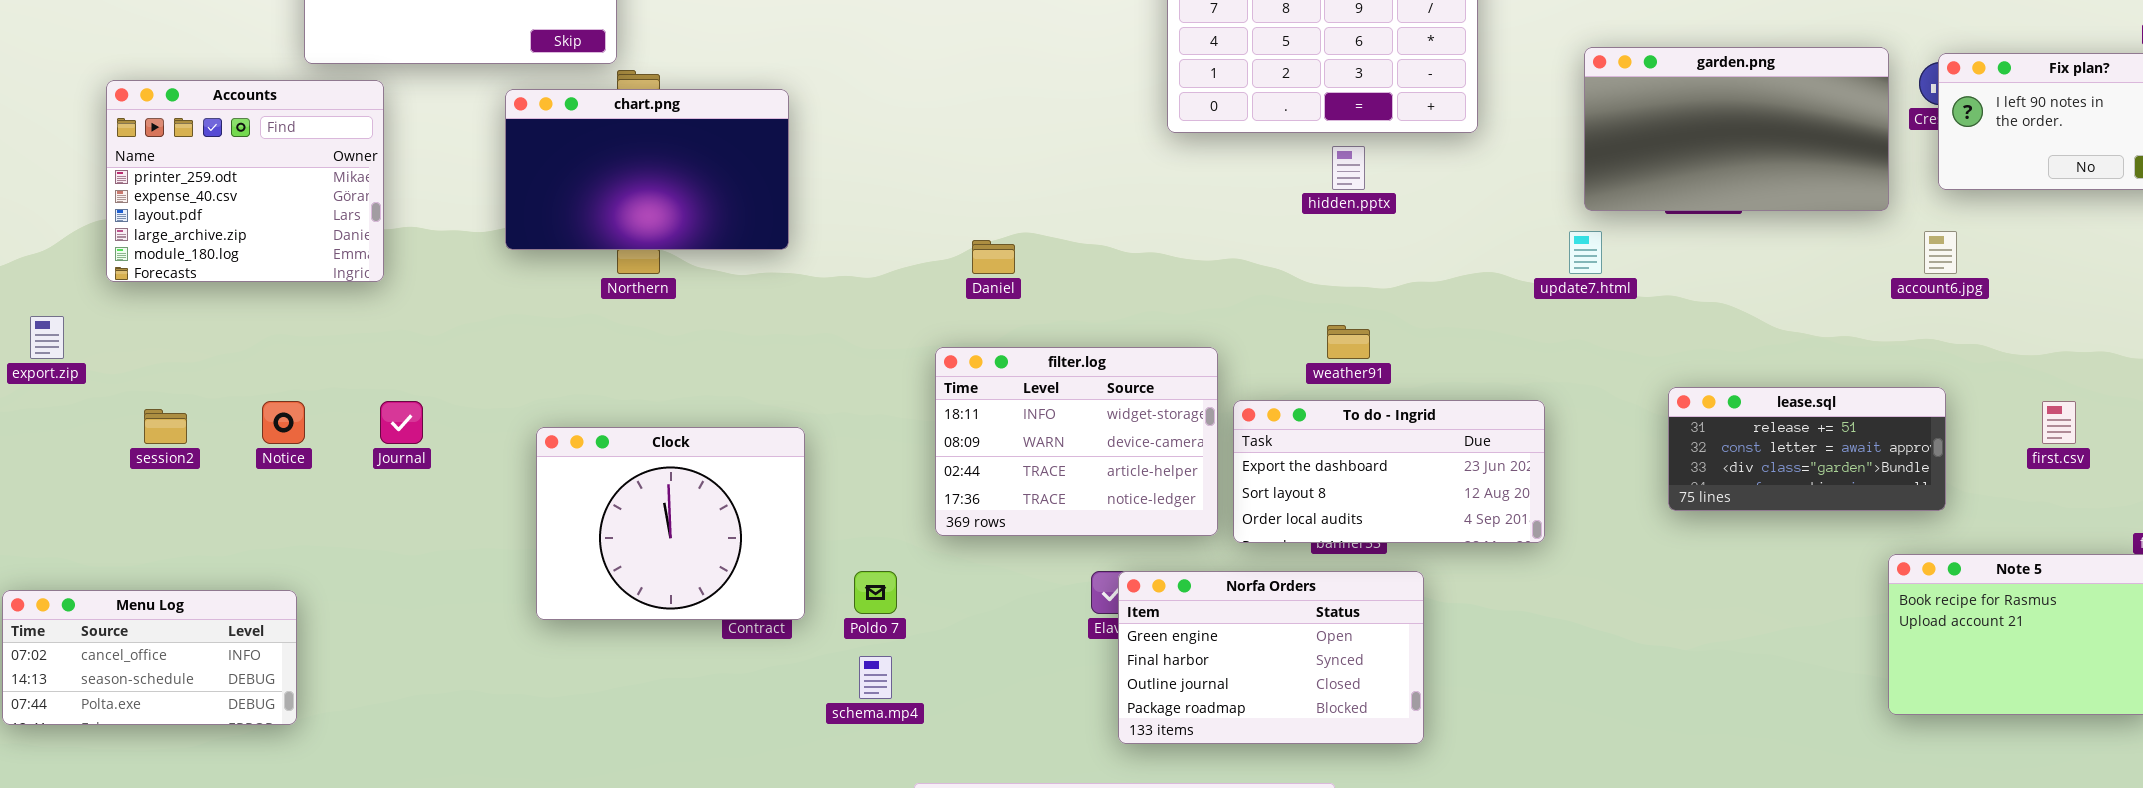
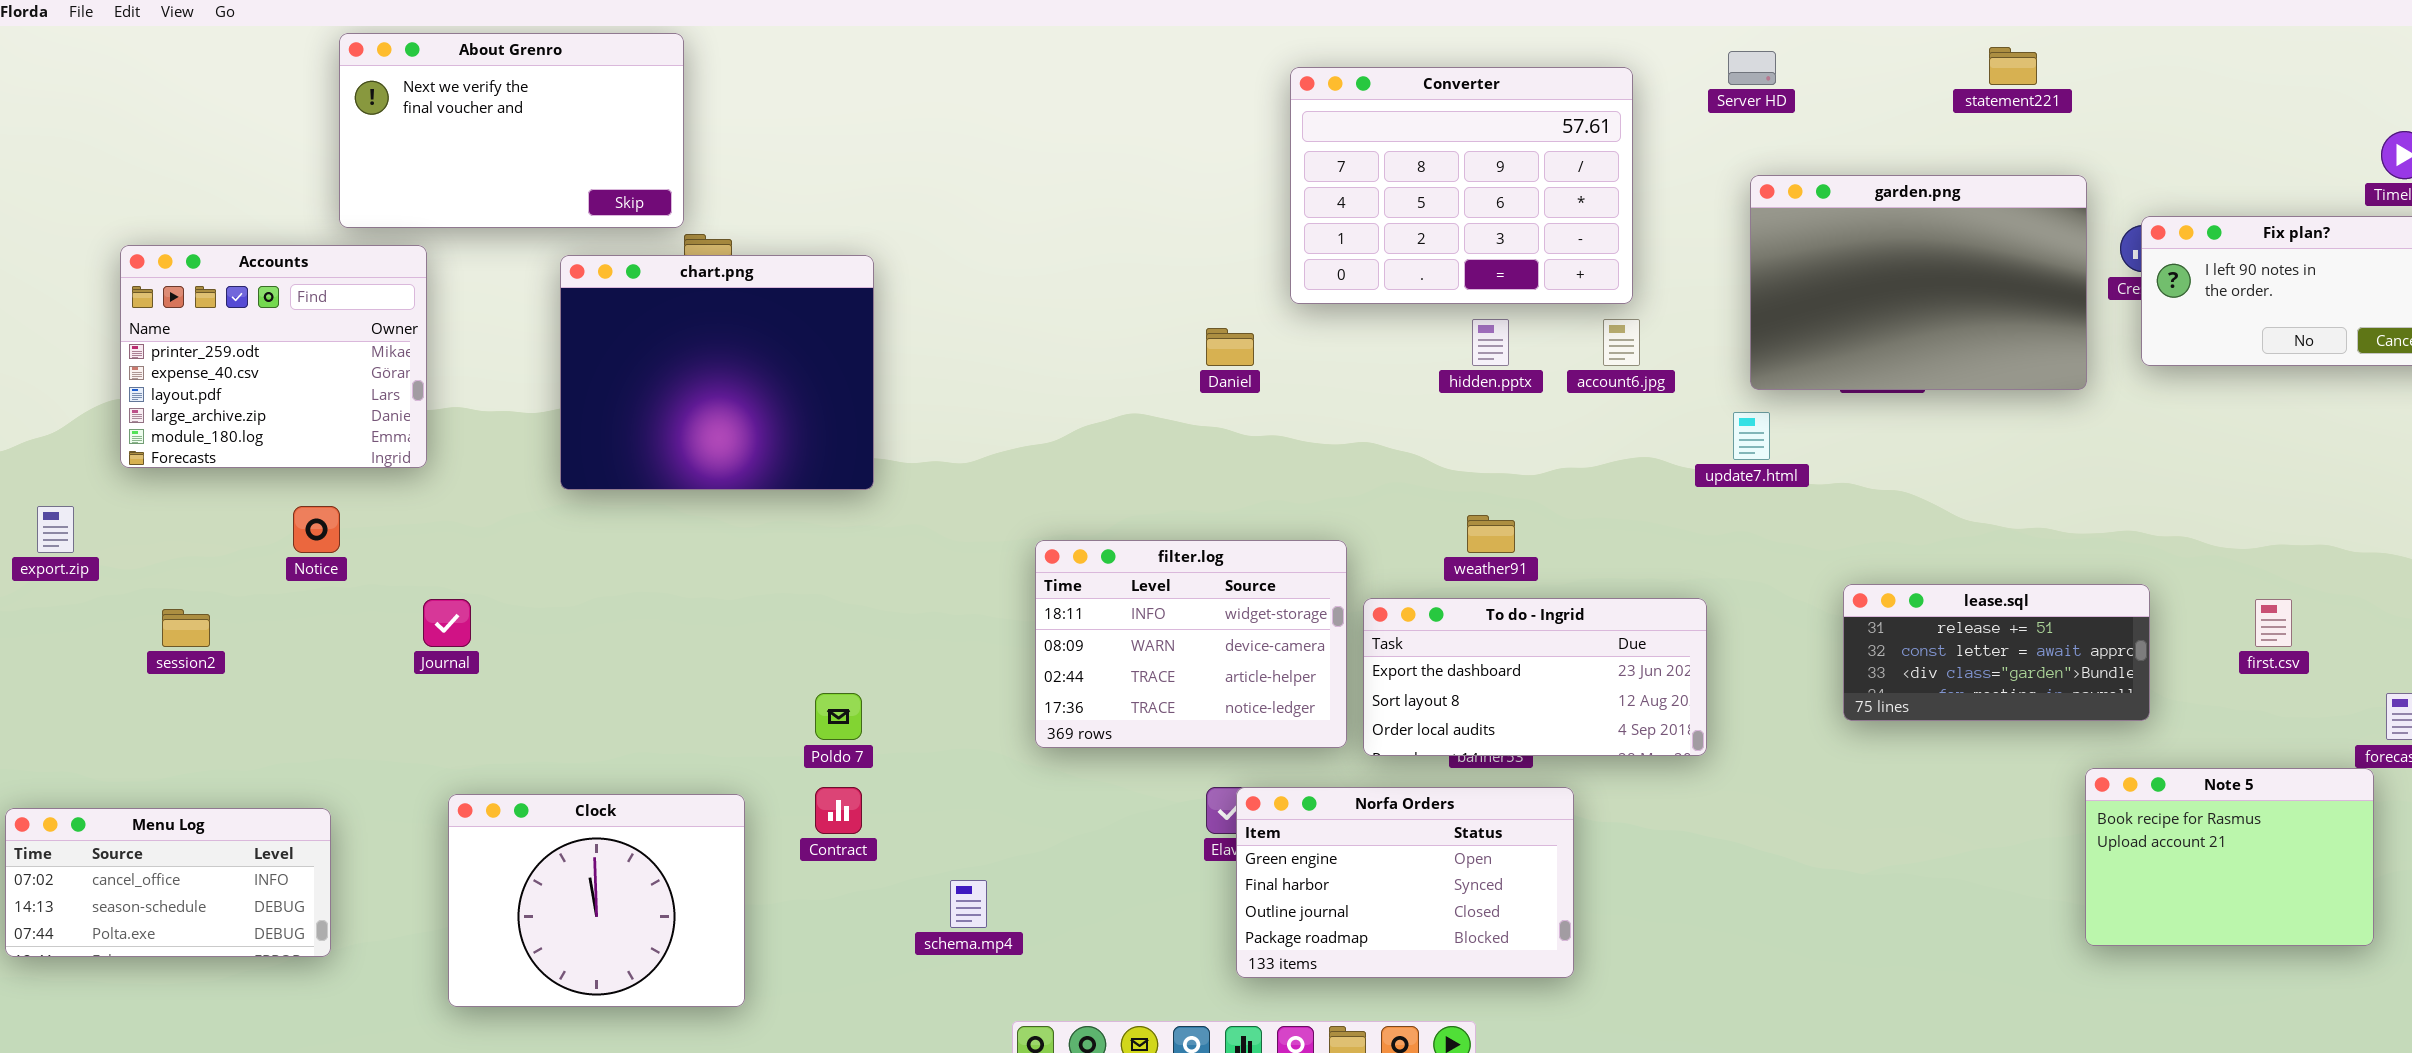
garden.png: [1584,47,1889,211] -> [1750,175,2087,390], resized
chart.png: [505,89,789,250] -> [560,255,874,490], resized
account6.jpg: [1924,231,1957,274] -> [1603,319,1640,366], moved
Daniel: [972,240,1015,274] -> [1206,328,1254,366], moved
Notice: [262,401,305,444] -> [293,506,340,553], moved
Clock: [536,427,805,620] -> [448,794,745,1007], moved
Poldo 7: [854,571,897,614] -> [815,693,862,740], moved

